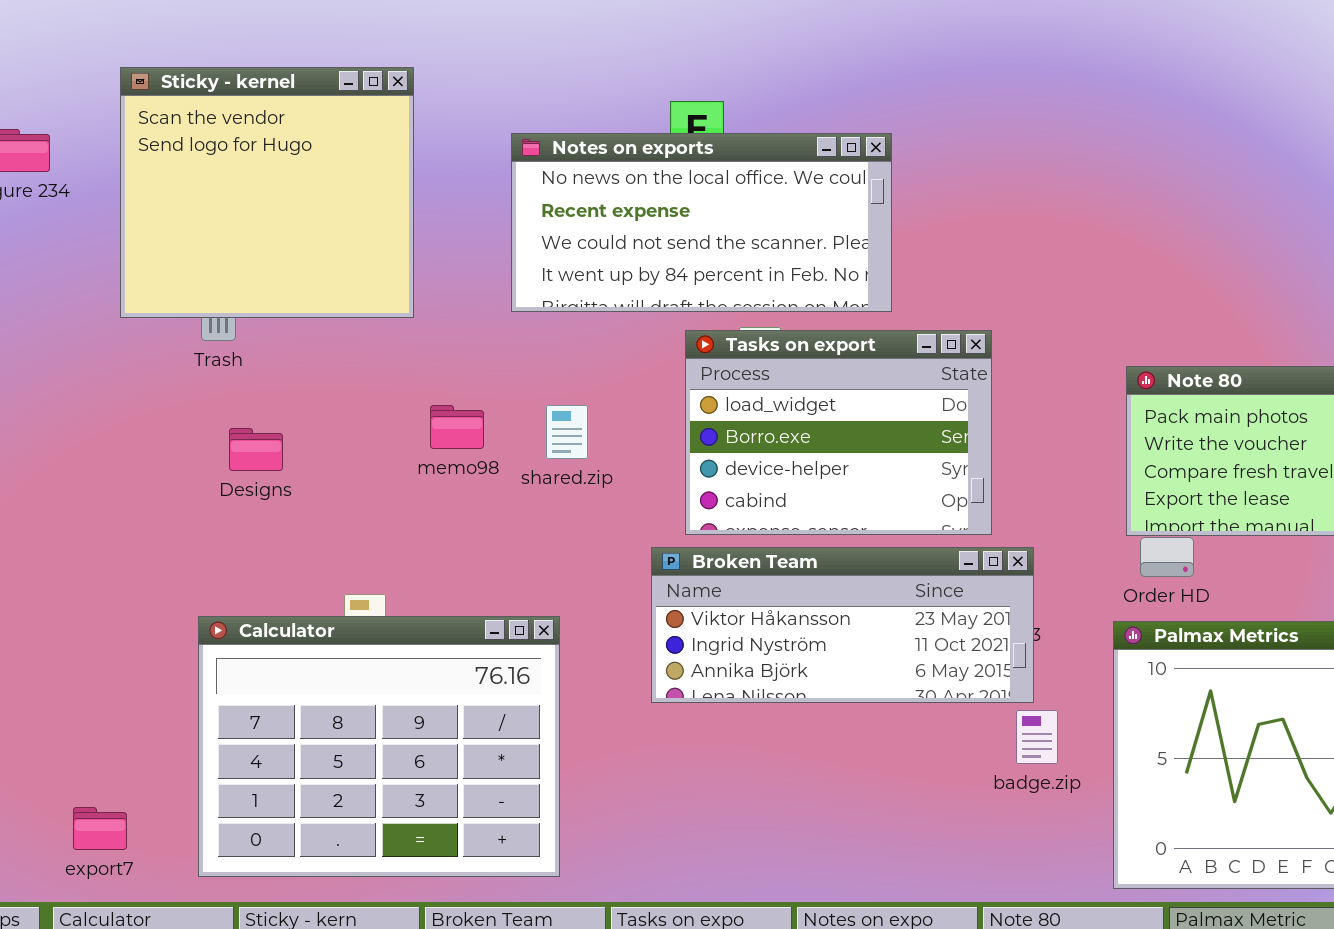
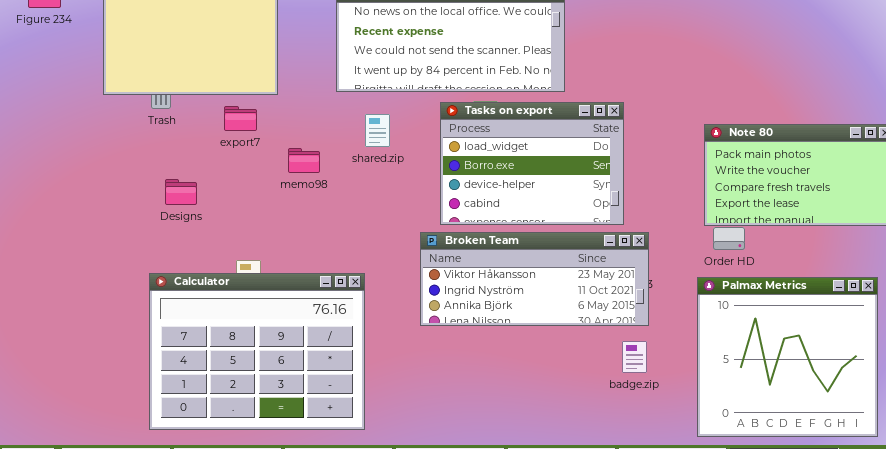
shared.zip: [546,405,588,459] -> [365,114,390,147], moved
Designs: [229,428,283,471] -> [165,179,197,205], moved
badge.zip: [1016,710,1058,764] -> [622,341,647,373], moved
export7: [73,807,127,850] -> [224,106,257,131], moved

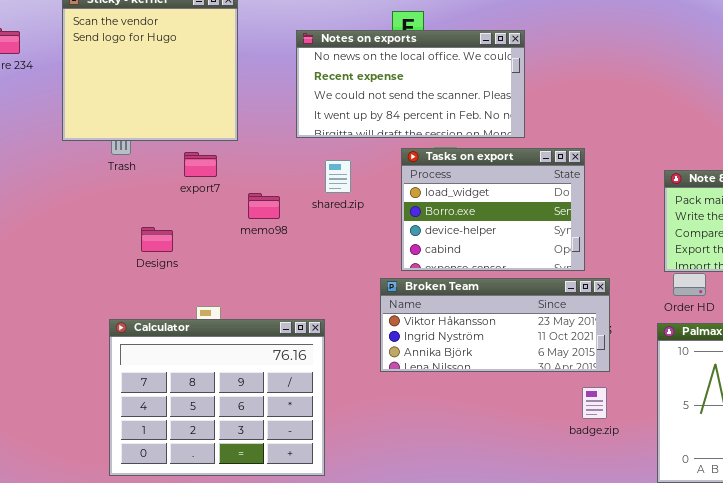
Designs: [165,179,197,205] -> [141,227,173,252], moved

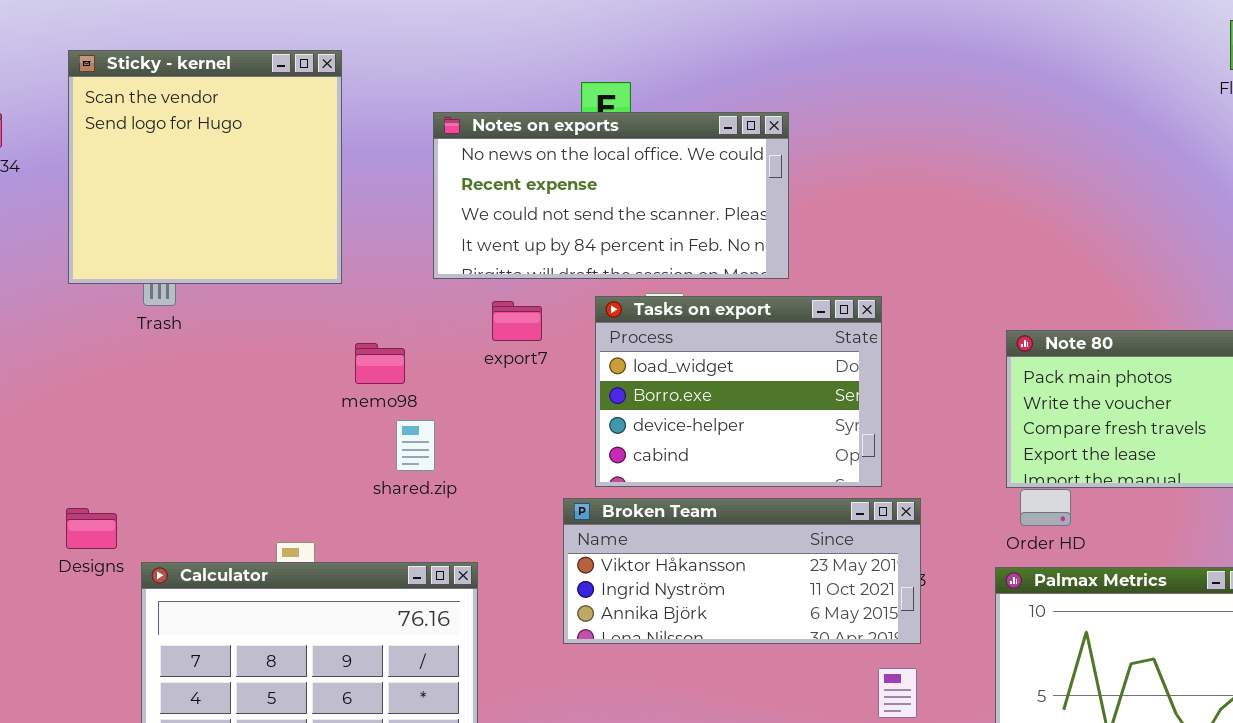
export7: [184,152,217,177] -> [492,301,542,341], moved
shared.zip: [325,160,351,193] -> [396,420,435,471], moved
memo98: [248,193,280,219] -> [355,343,405,384], moved
Designs: [141,227,173,252] -> [66,508,117,549], moved

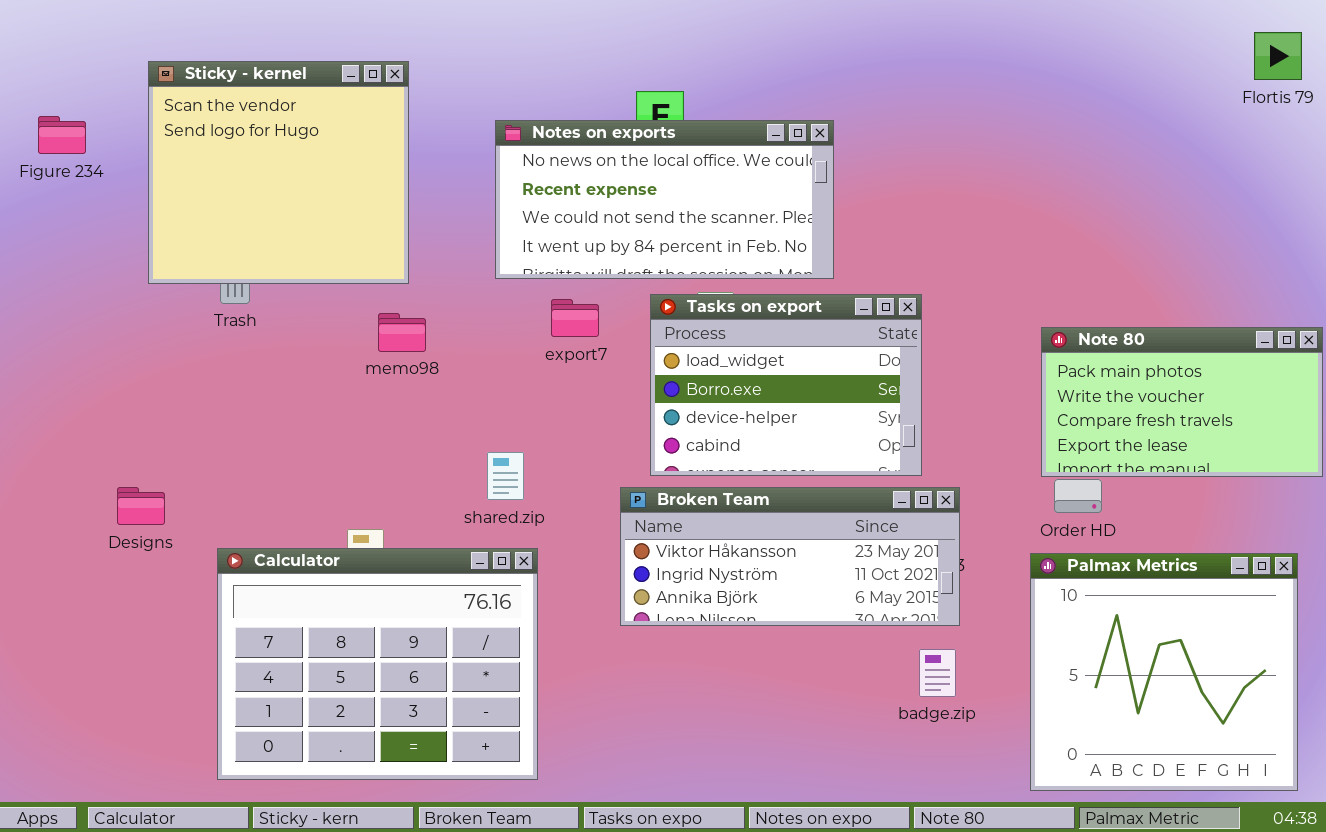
memo98: [355,343,405,384] -> [378,313,426,352], moved
shared.zip: [396,420,435,471] -> [487,452,524,500], moved
Designs: [66,508,117,549] -> [117,487,165,525], moved

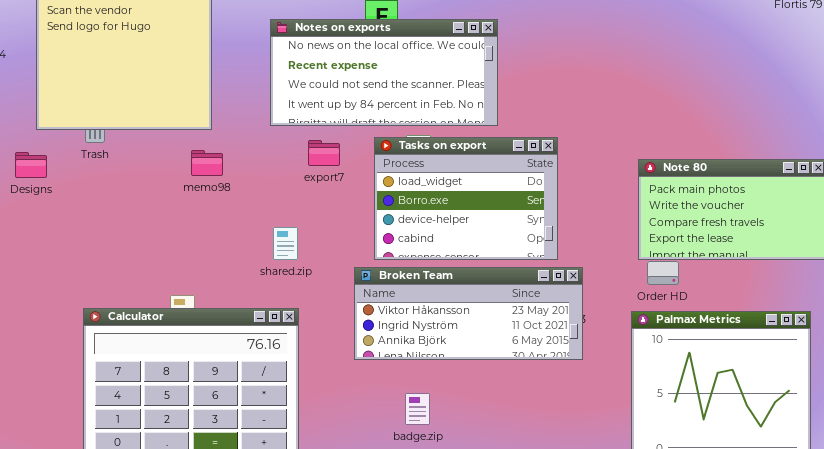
shared.zip: [487,452,524,500] -> [273,227,298,260], moved
Designs: [117,487,165,525] -> [15,152,47,178], moved
badge.zip: [919,649,956,697] -> [405,393,430,425], moved

